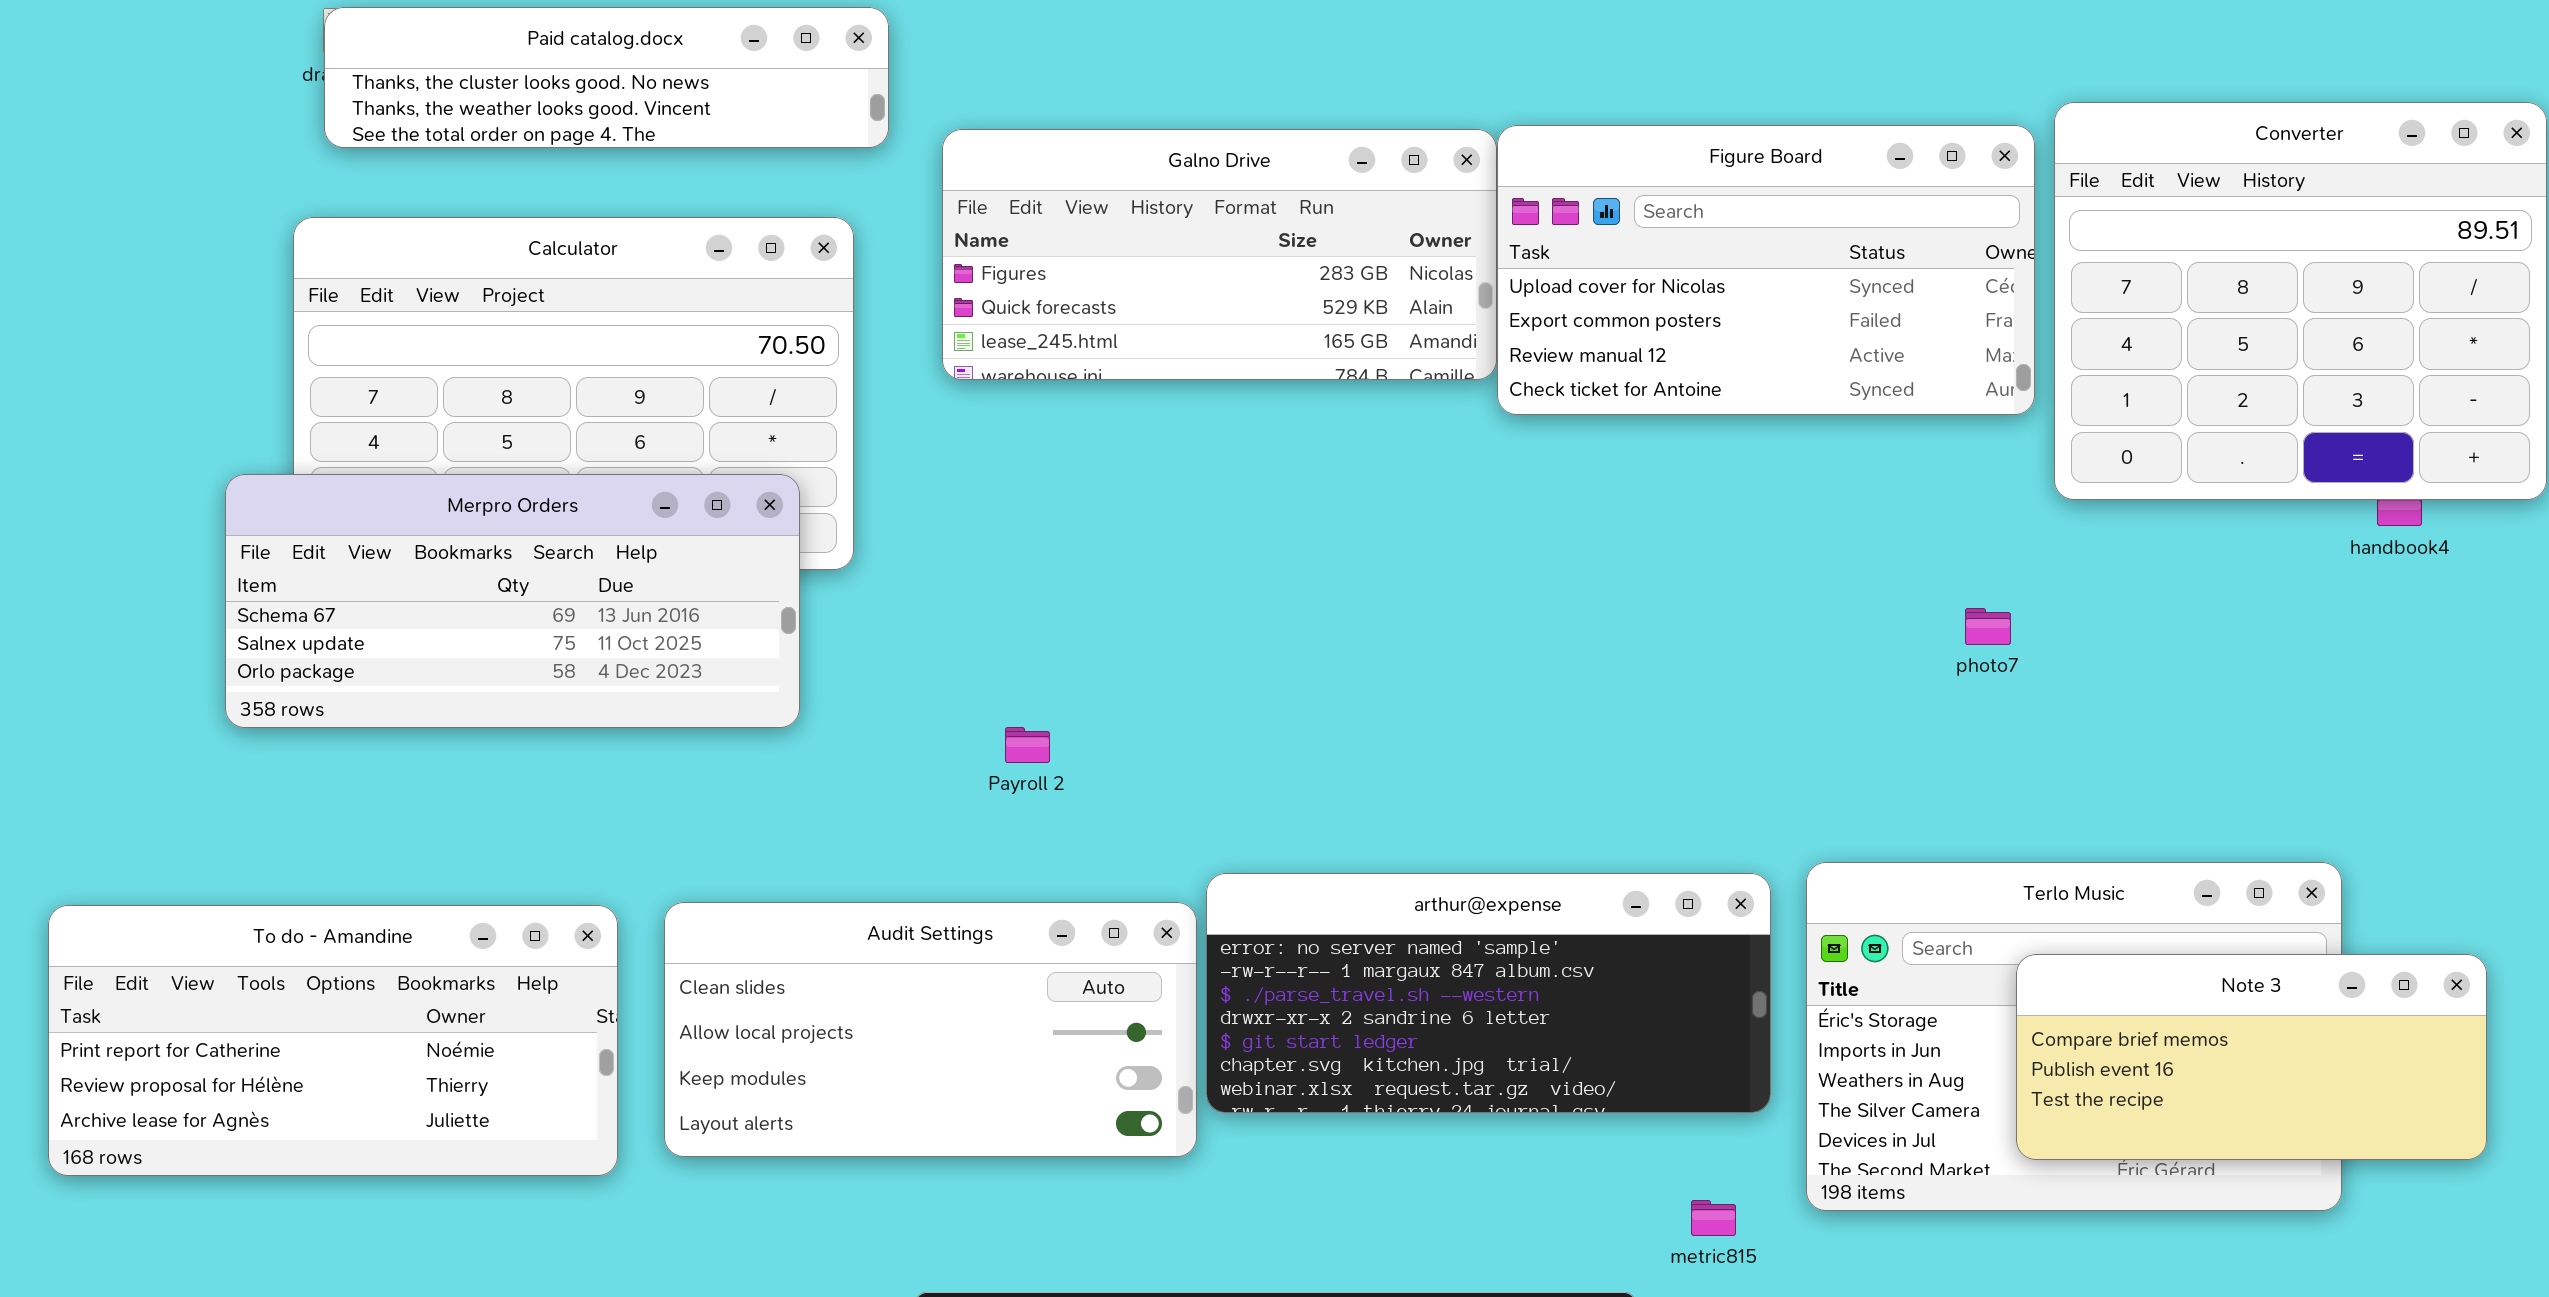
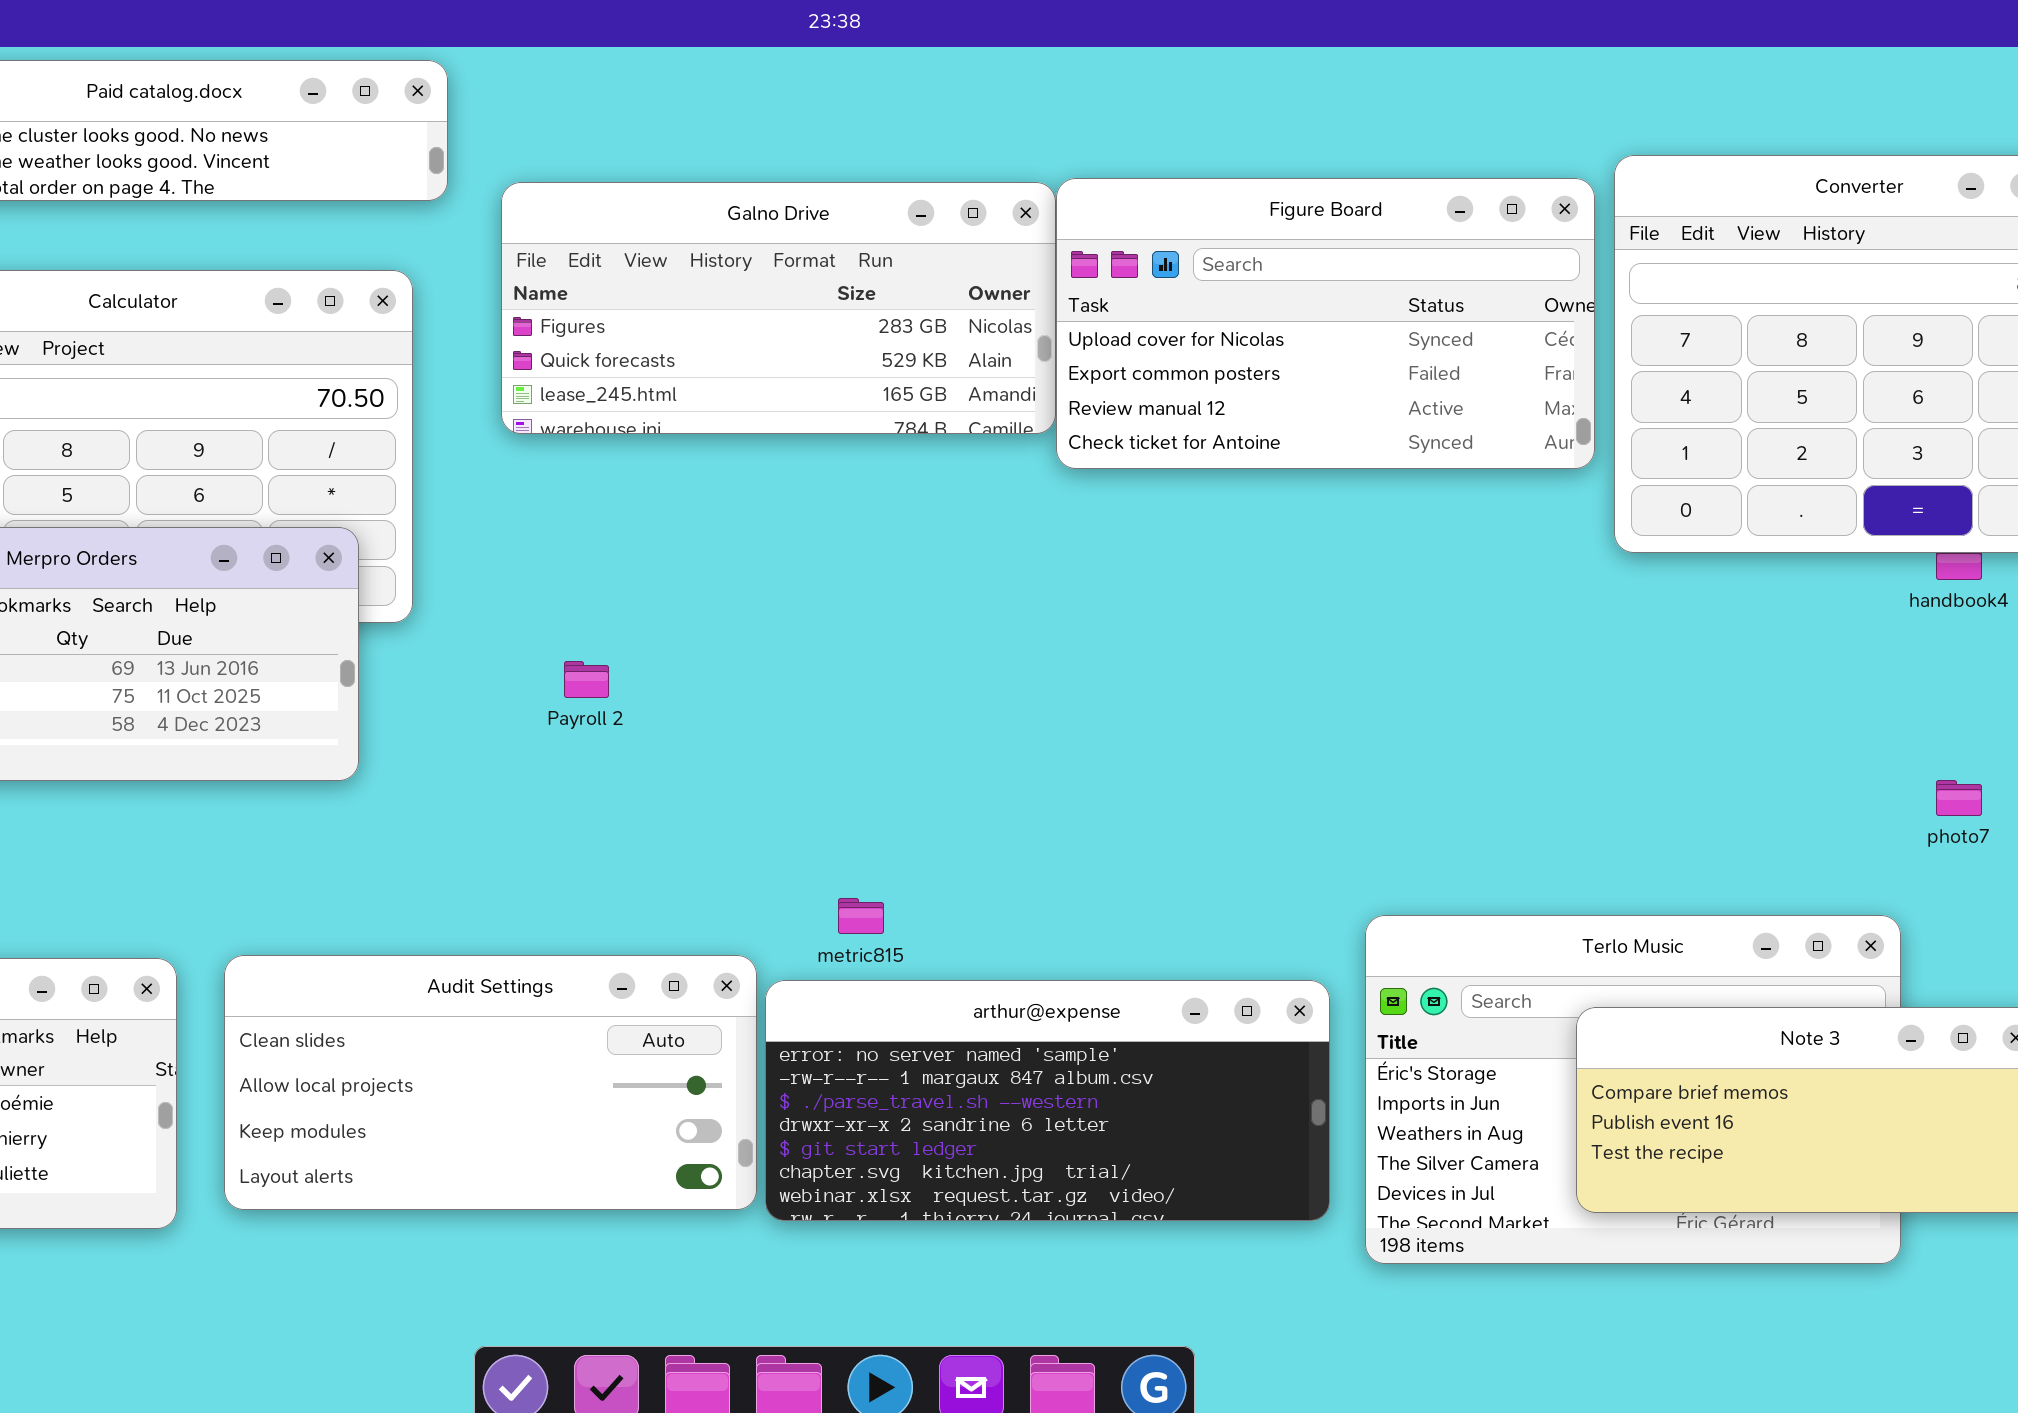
photo7: [1965,608,2011,645] -> [1936,780,1982,816], moved
Payroll 2: [1005,727,1050,763] -> [564,661,609,698], moved
arthur@expense: [1206,873,1771,1113] -> [765,980,1330,1221], moved
metric815: [1691,1200,1736,1236] -> [838,898,884,934], moved

